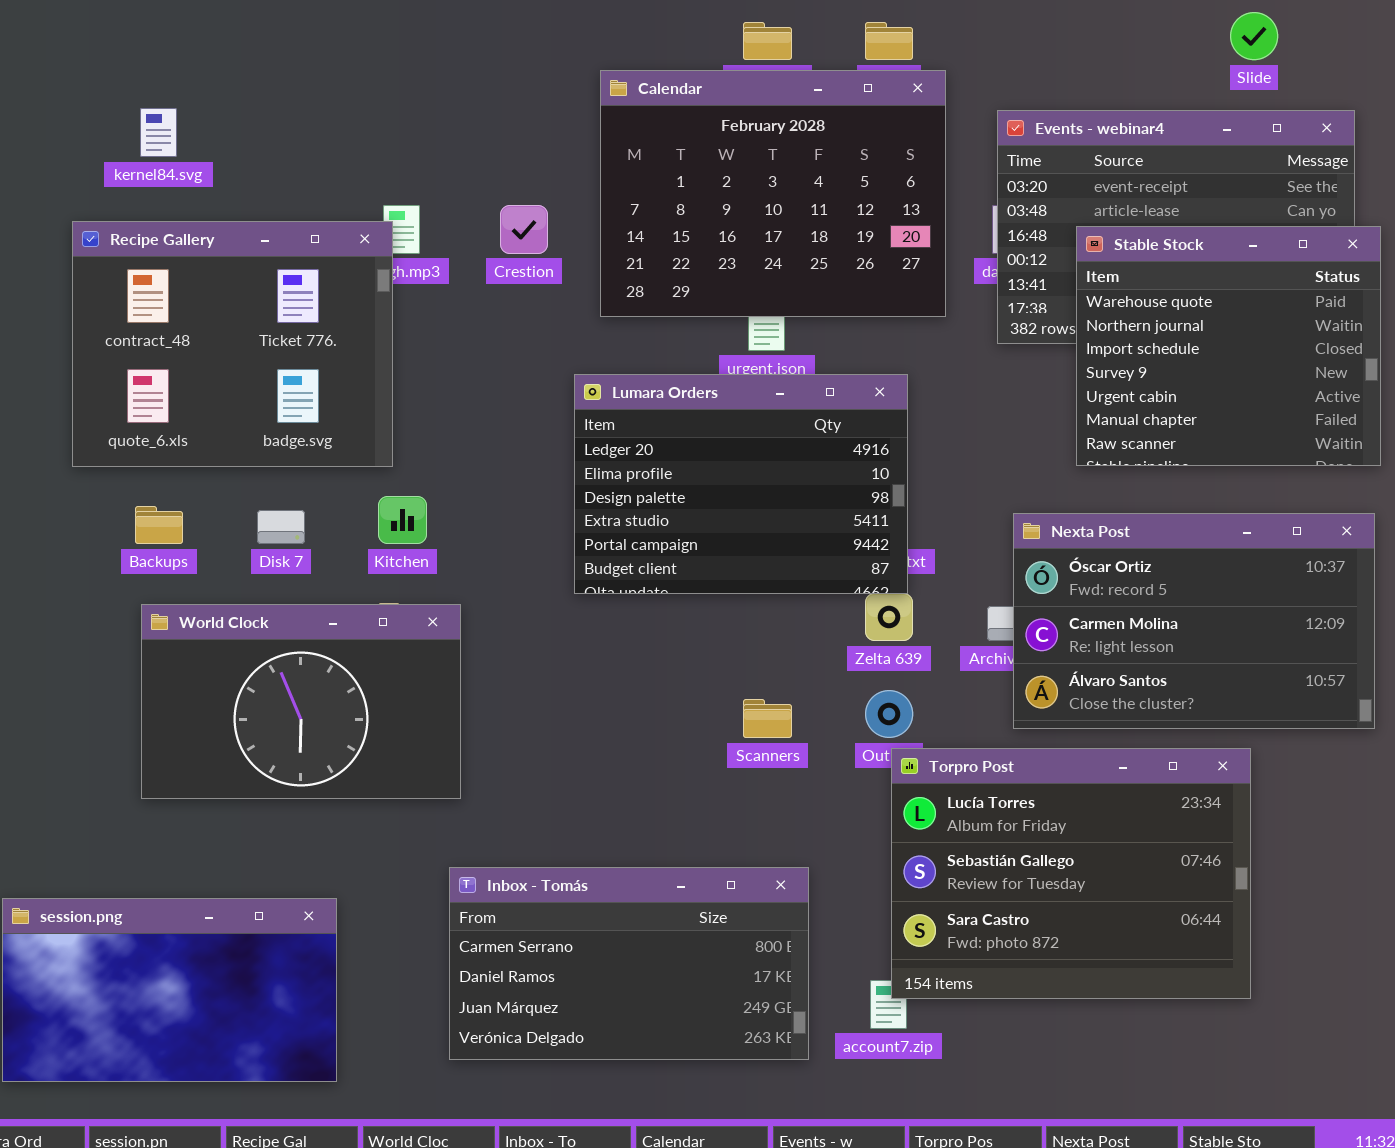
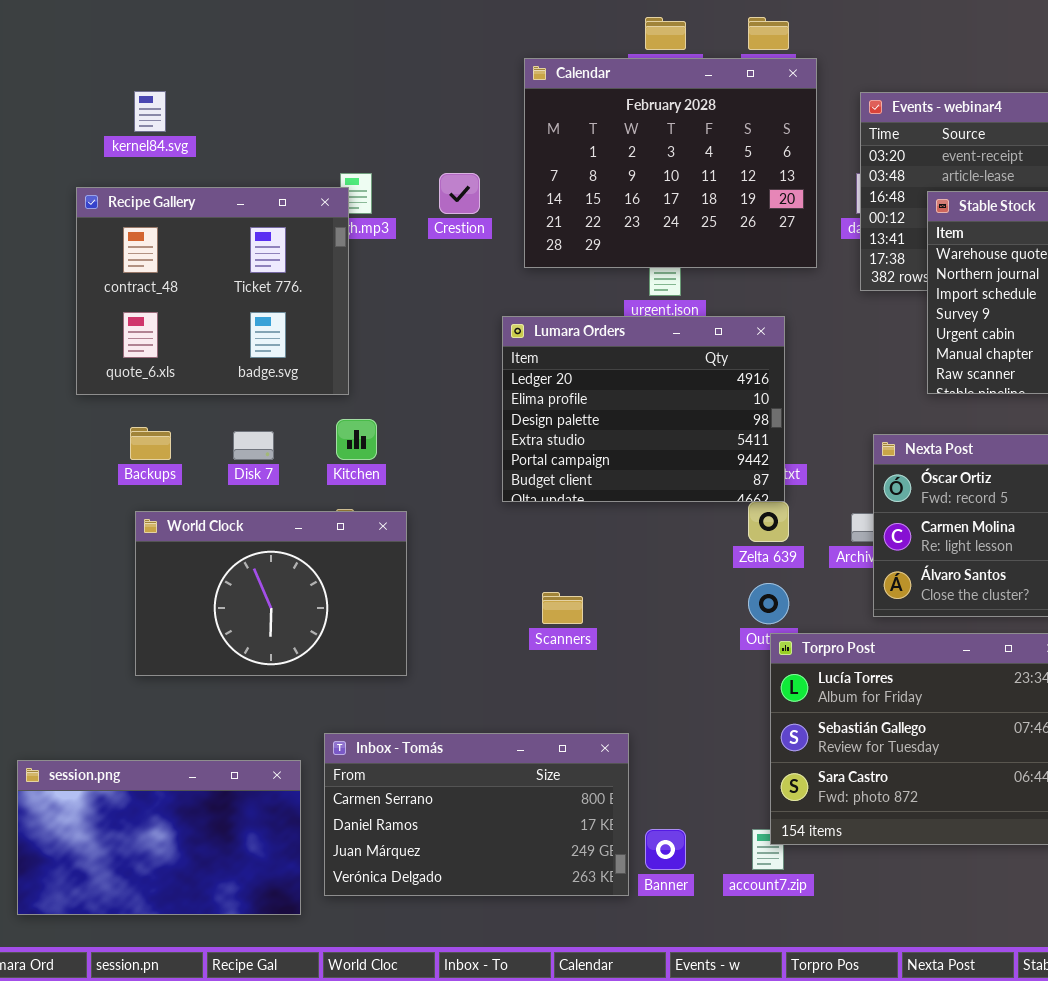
Scanners: [743,699,792,738] -> [542,592,583,624], moved
Inbox - Tomás: [449,867,809,1060] -> [324,733,629,896], moved

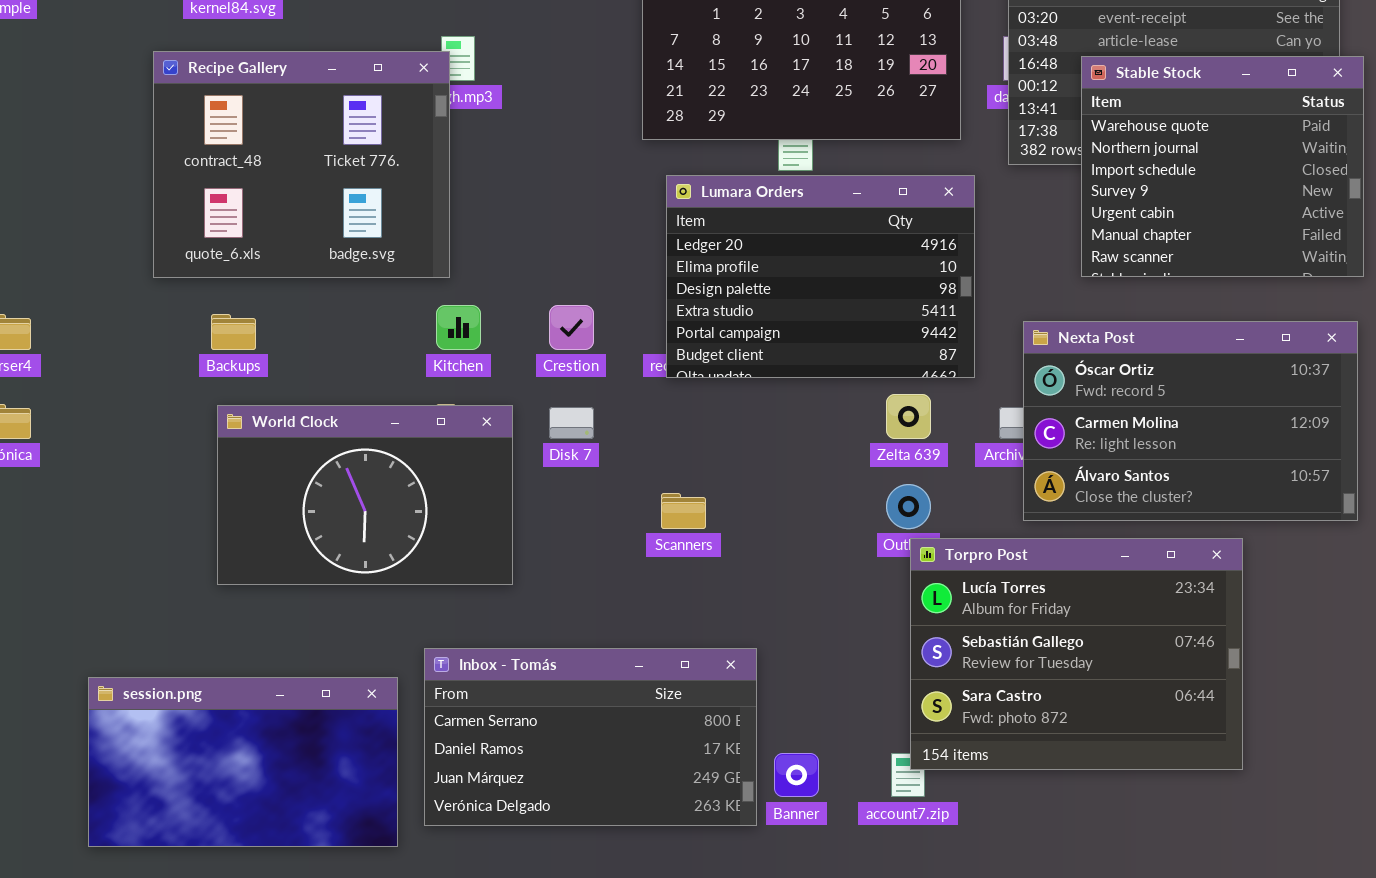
Crestion: [439,173,480,214] -> [549,305,594,350], moved
Lumara Orders: [502,316,785,502] -> [666,175,975,378], moved
Disk 7: [233,431,274,460] -> [549,407,594,439], moved

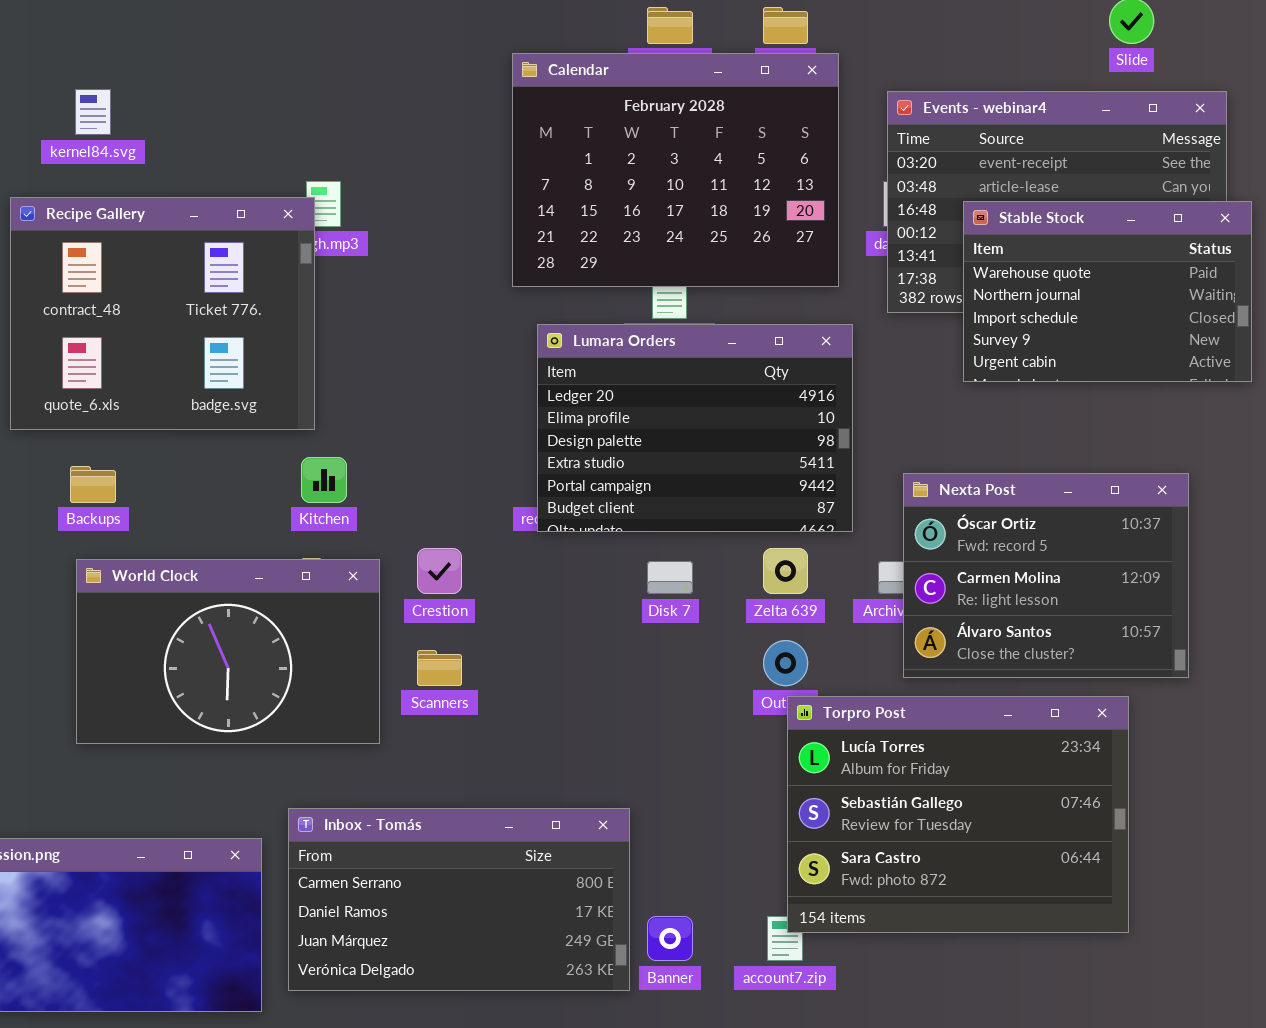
Stable Stock: [1081,56,1364,277] -> [963,201,1252,382], resized
Crestion: [549,305,594,350] -> [417,548,462,594], moved
Nexta Post: [1023,321,1358,521] -> [903,473,1189,678], resized
Disk 7: [549,407,594,439] -> [647,561,693,594], moved
Scanners: [661,493,706,529] -> [417,650,462,686], moved

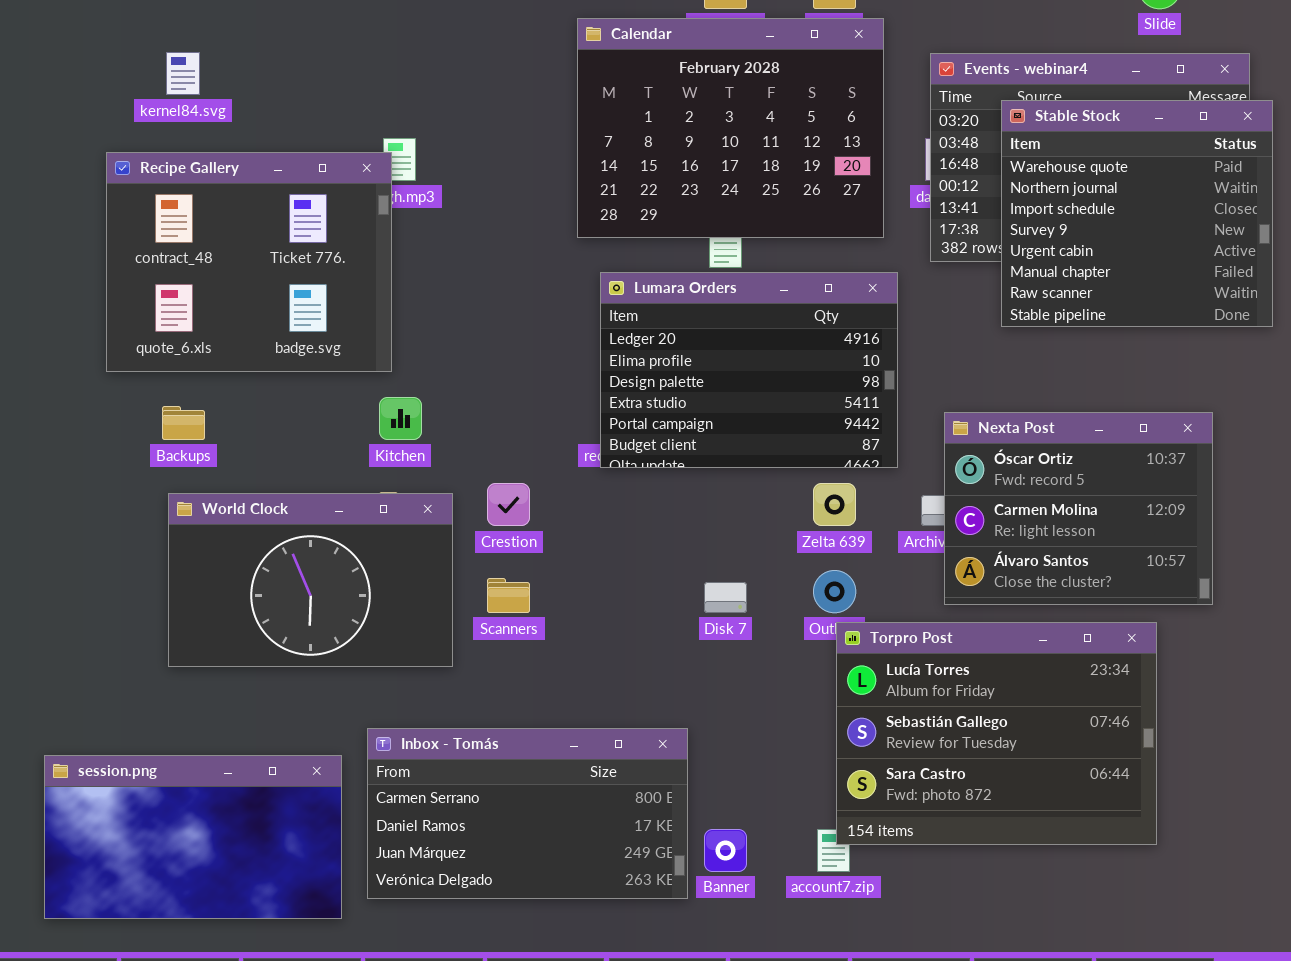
Stable Stock: [963,201,1252,382] -> [1001,100,1273,327], resized
Disk 7: [647,561,693,594] -> [704,582,747,613], moved

